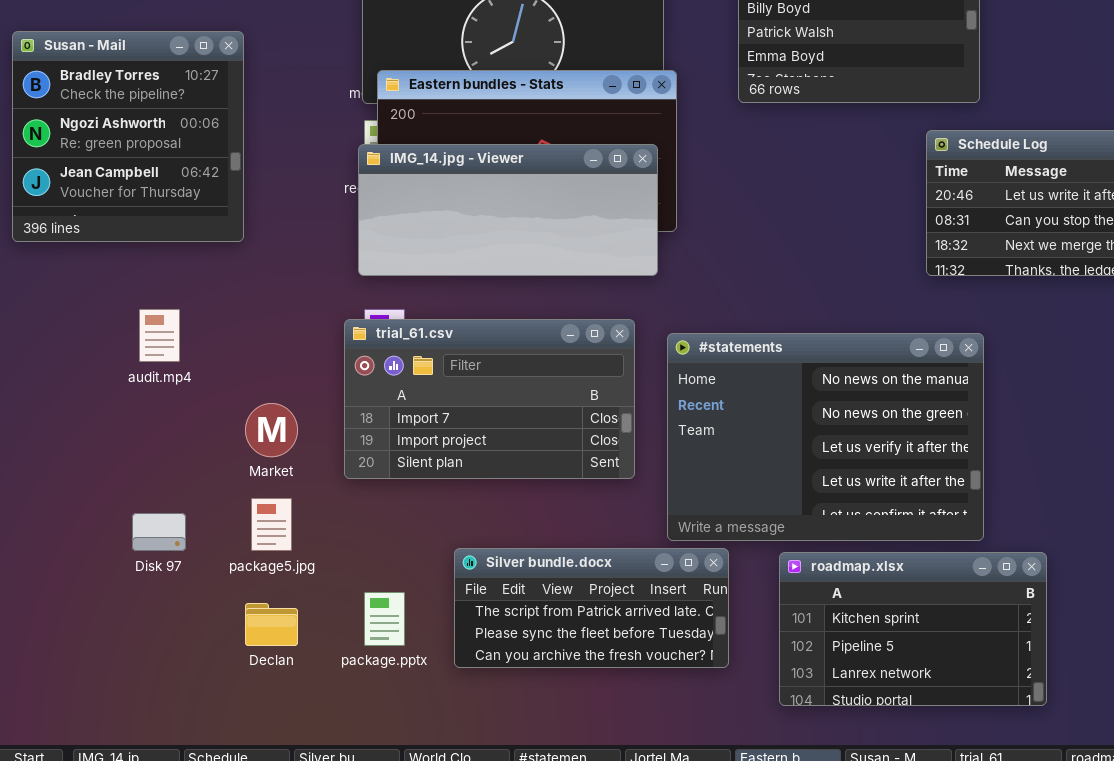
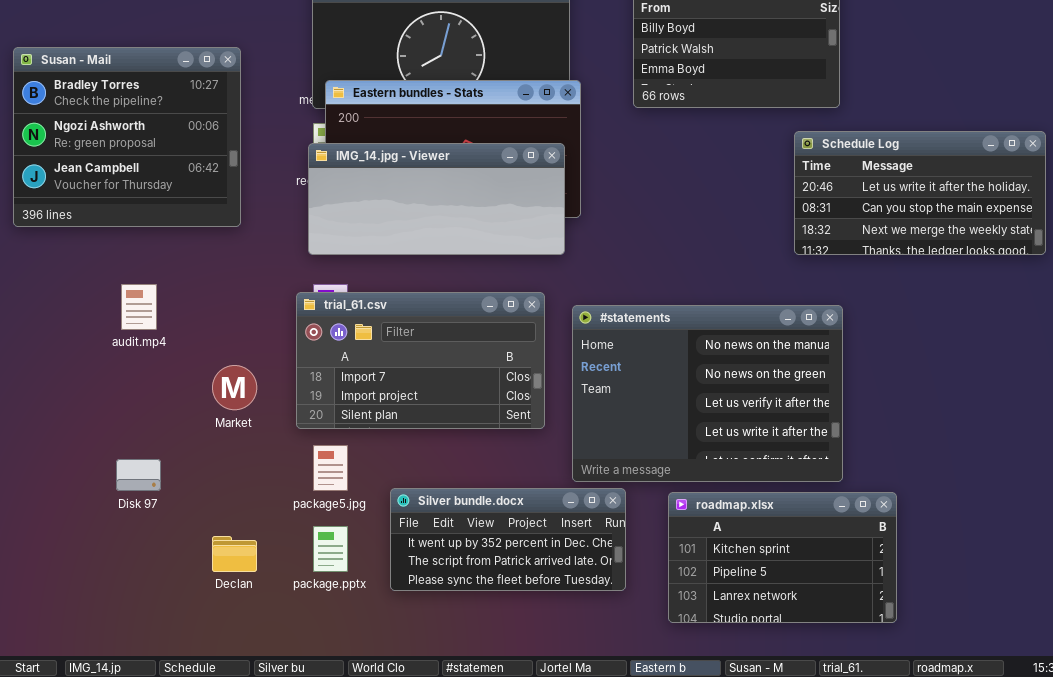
Susan - Mail: [12,31,244,242] -> [13,47,241,227], resized
package5.jpg: [251,498,292,551] -> [313,445,348,491], moved
Silver bundle.docx: [454,548,729,668] -> [390,488,626,591], scrolled up 1 row

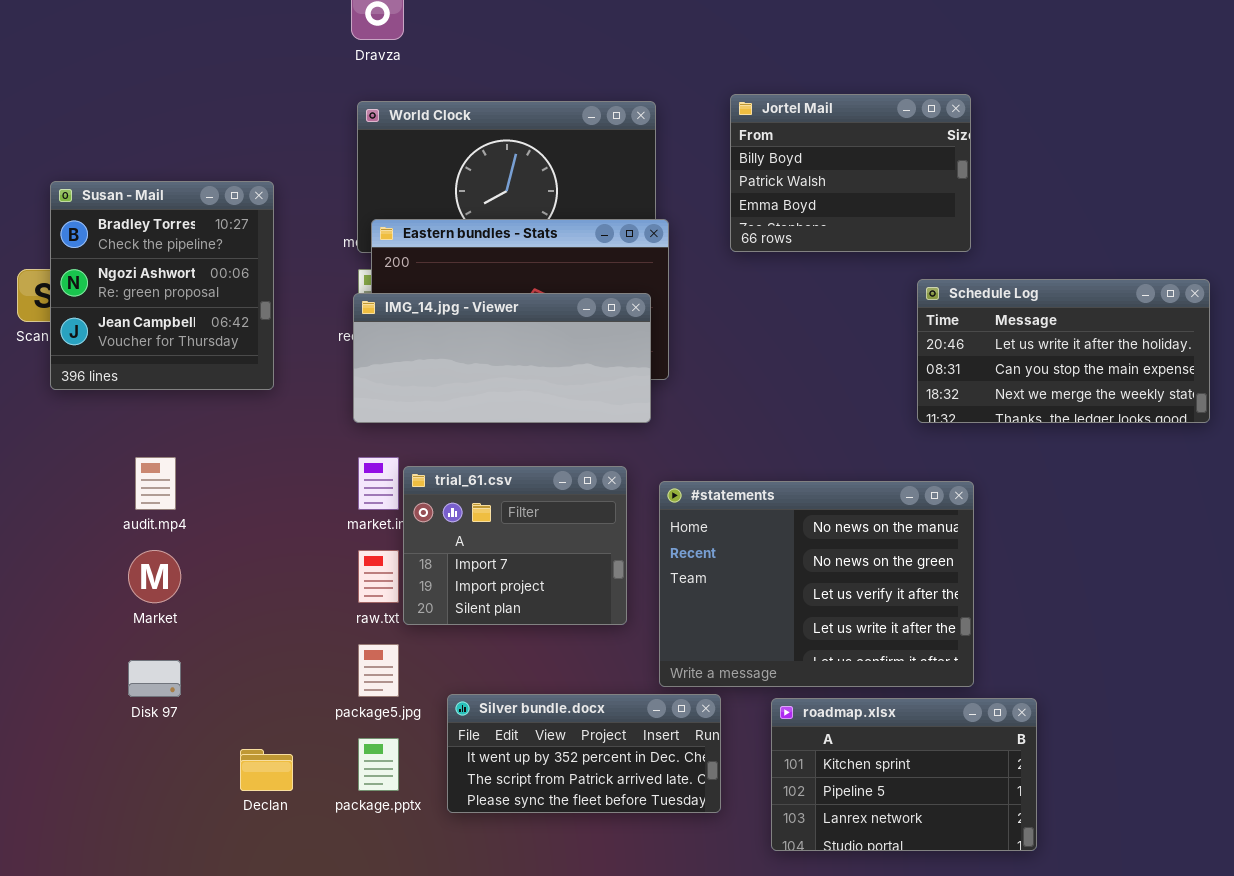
Susan - Mail: [13,47,241,227] -> [50,181,274,390], resized
trial_61.csv: [296,292,545,429] -> [403,466,627,625], resized
Market: [212,365,257,410] -> [128,550,181,603], moved

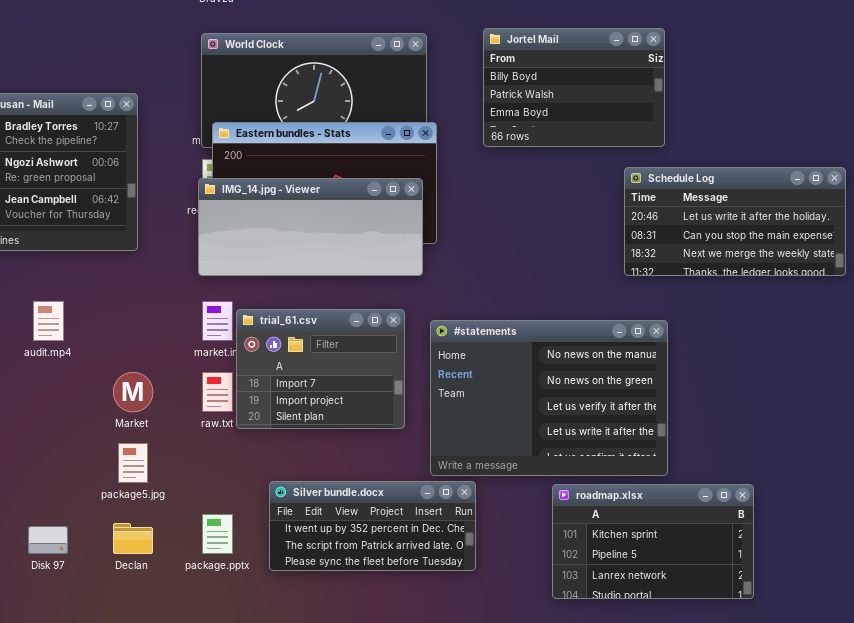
Market: [128,550,181,603] -> [113,372,153,412], moved
package5.jpg: [358,644,399,697] -> [118,443,148,483], moved
Disk 97: [128,660,181,697] -> [28,526,68,554], moved
roadmap.xlsx: [771,698,1037,851] -> [552,484,754,599], moved

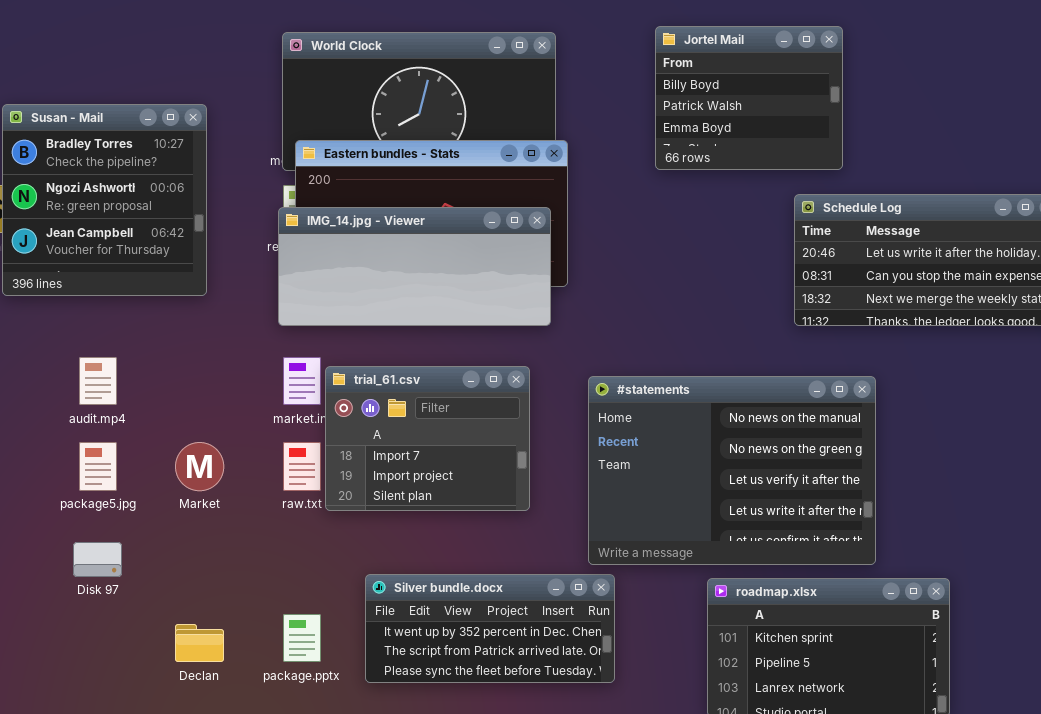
Jortel Mail: [483,28,665,147] -> [655,26,843,170], resized
#statements: [430,320,668,476] -> [588,376,876,565], moved
package5.jpg: [118,443,148,483] -> [79,442,117,491], moved
Disk 97: [28,526,68,554] -> [73,542,122,577], moved

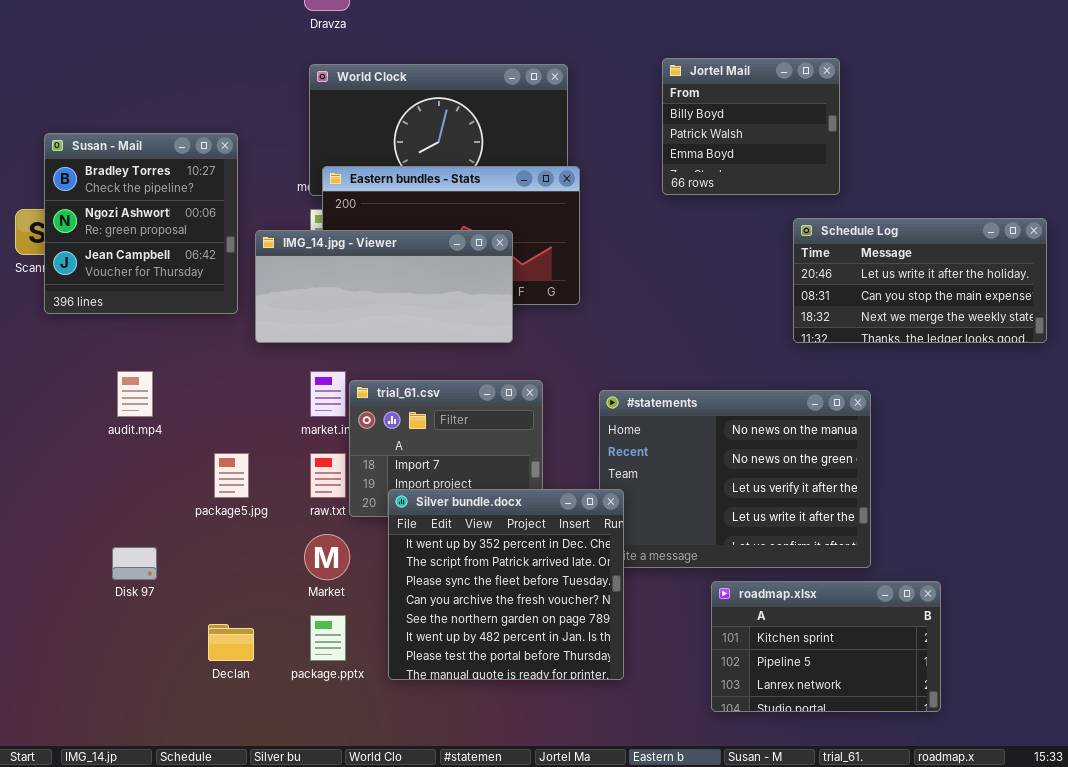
IMG_14.jpg - Viewer: [278,207,551,326] -> [255,230,513,343], moved
package5.jpg: [79,442,117,491] -> [214,453,249,498], moved
Market: [175,442,224,491] -> [304,534,350,580], moved
Silver bundle.docx: [365,574,615,683] -> [388,489,624,680], resized

